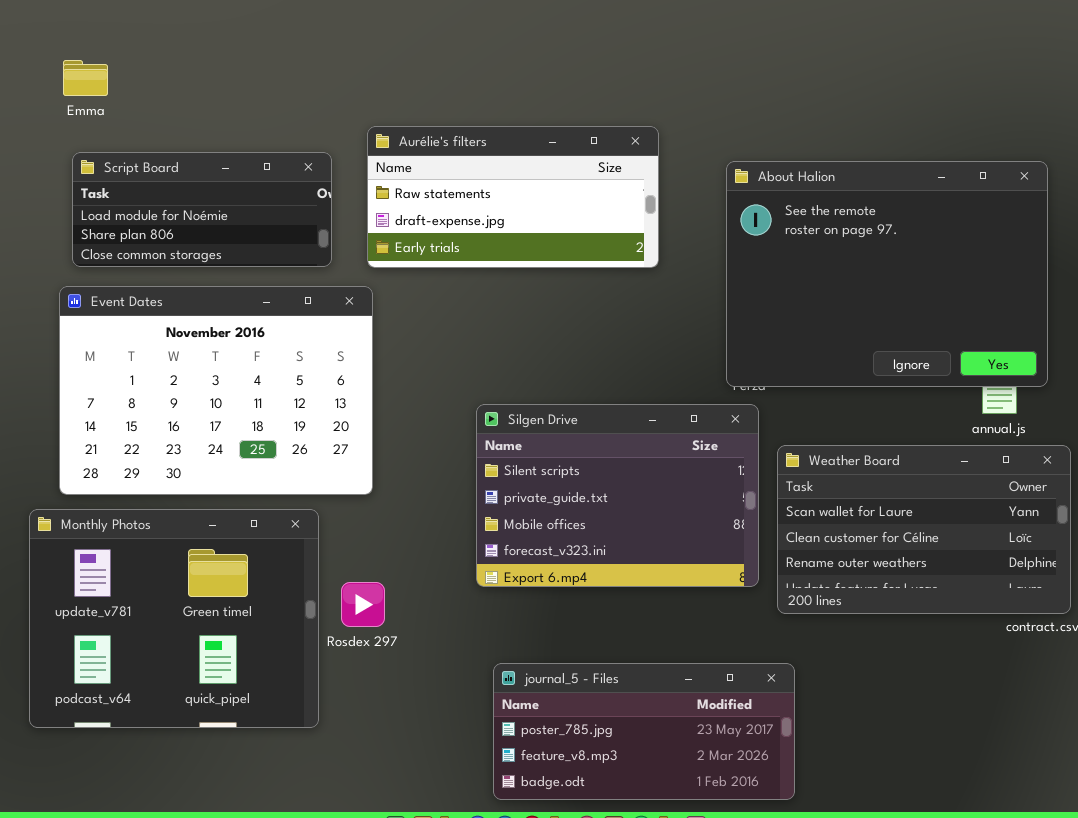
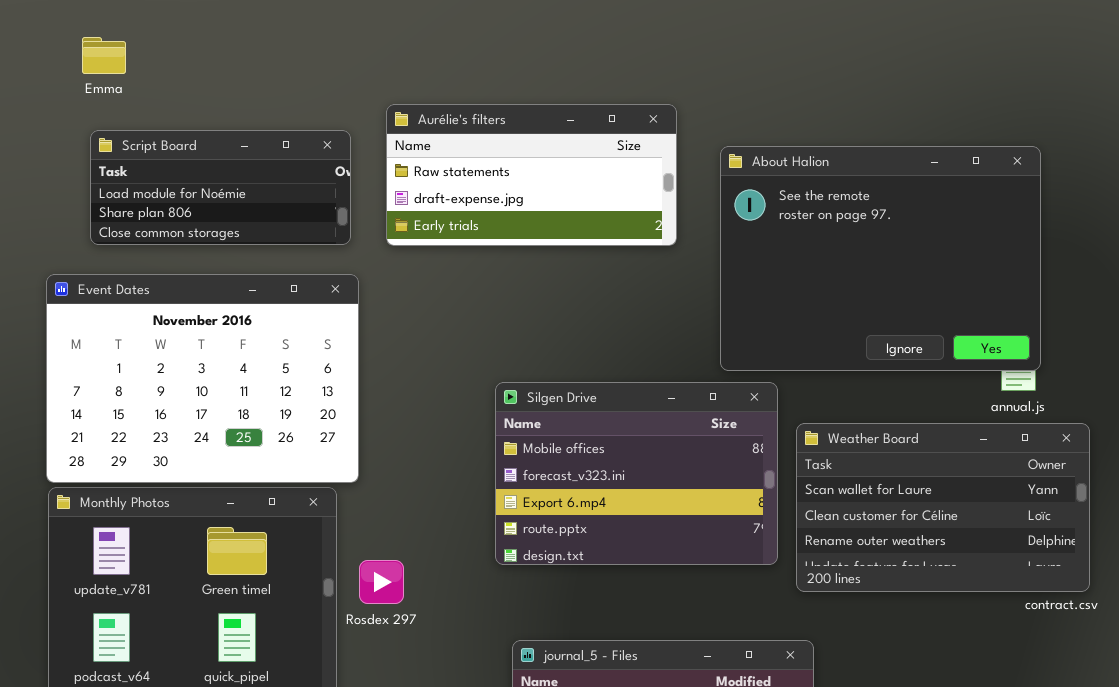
About Halion: [726,161,1048,387] -> [720,146,1041,371], moved
Event Dates: [59,286,373,495] -> [46,274,359,483], moved
Silgen Drive: [476,404,759,587] -> [495,382,778,565], scrolled down 2 rows

